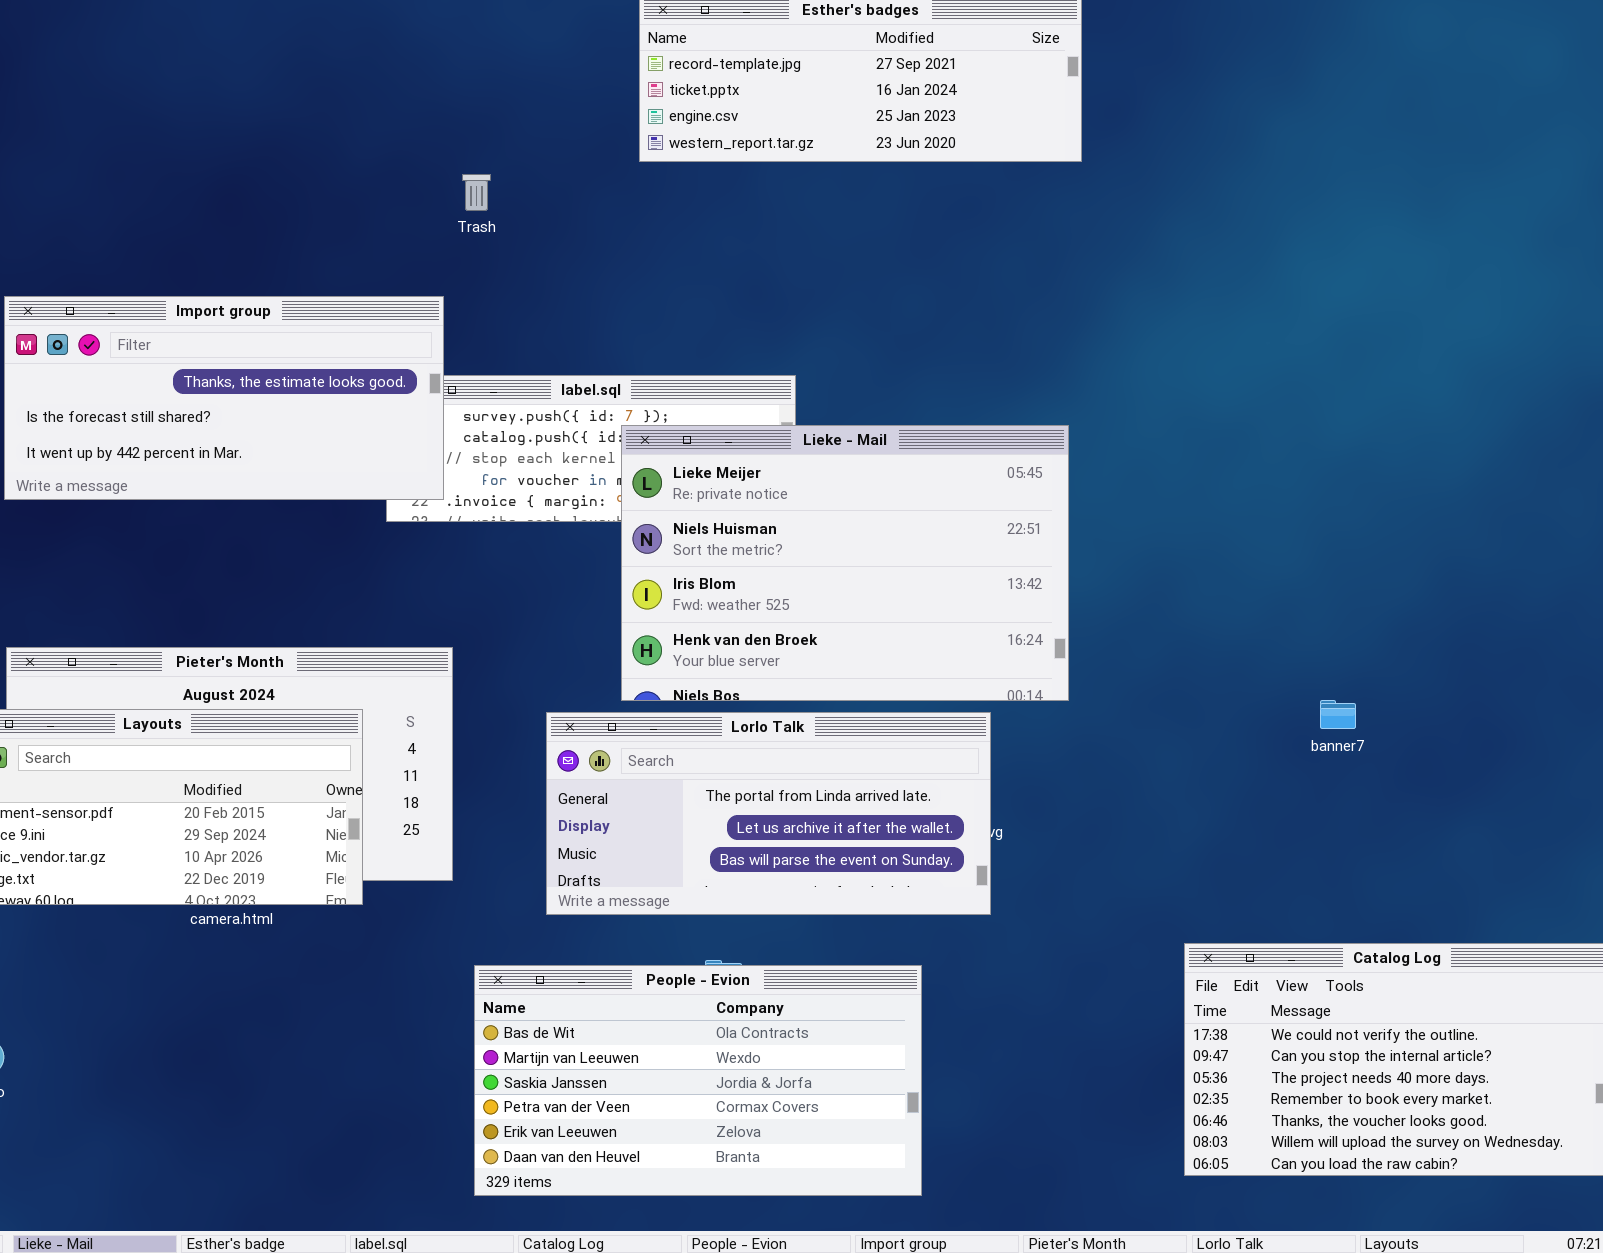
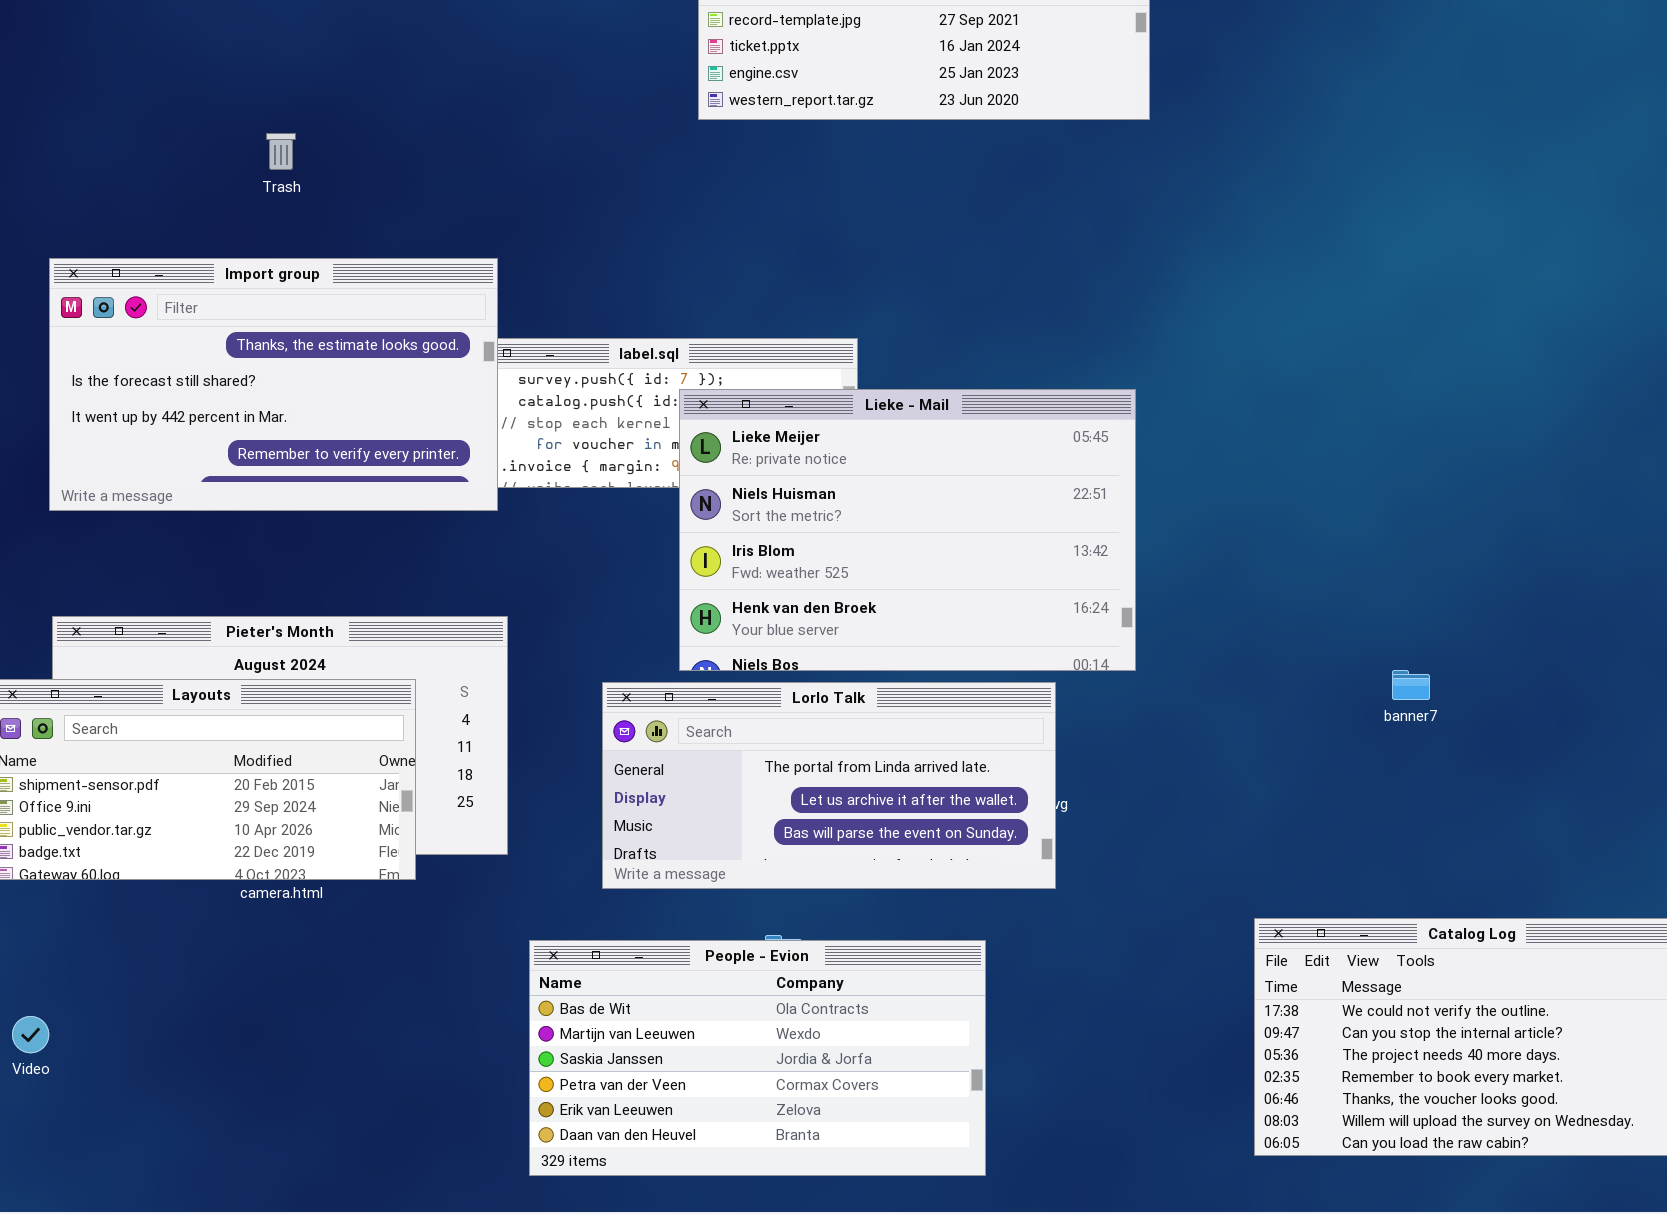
Trash: [462,174,491,211] -> [266,133,296,170], moved
Import group: [4,296,444,500] -> [49,258,498,511], resized

